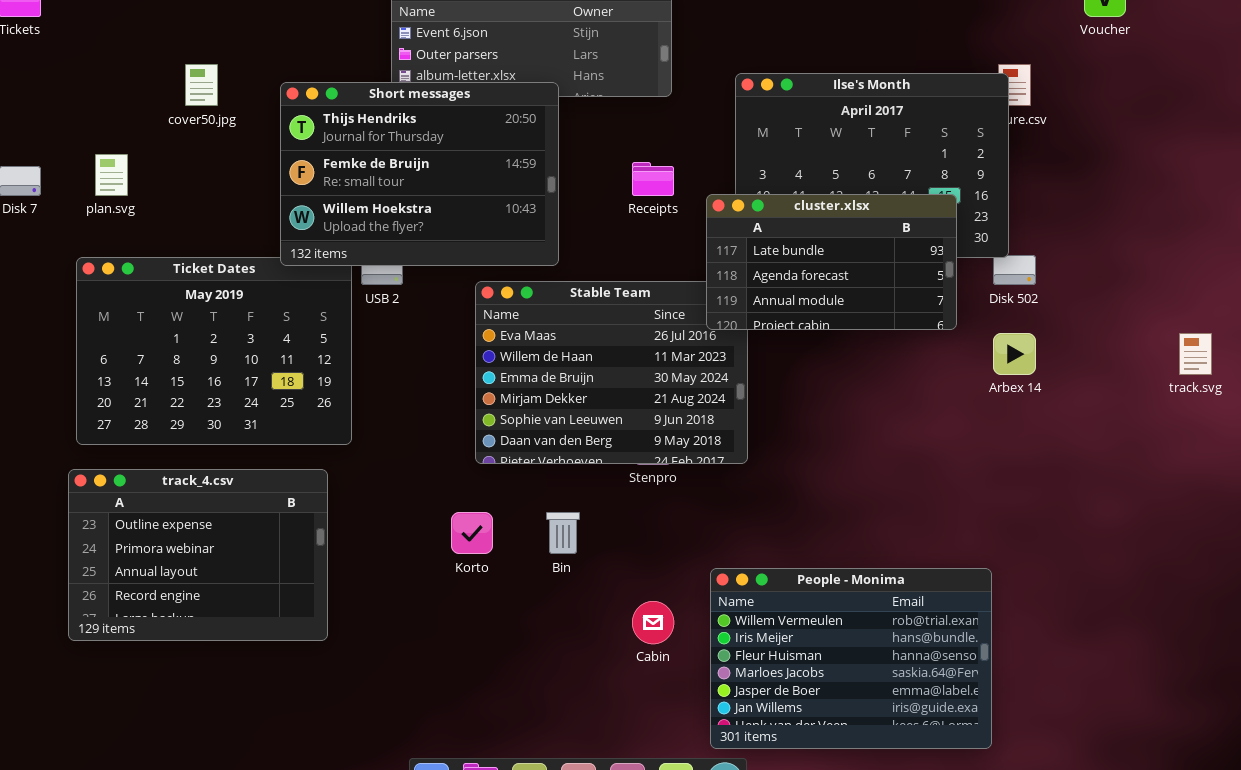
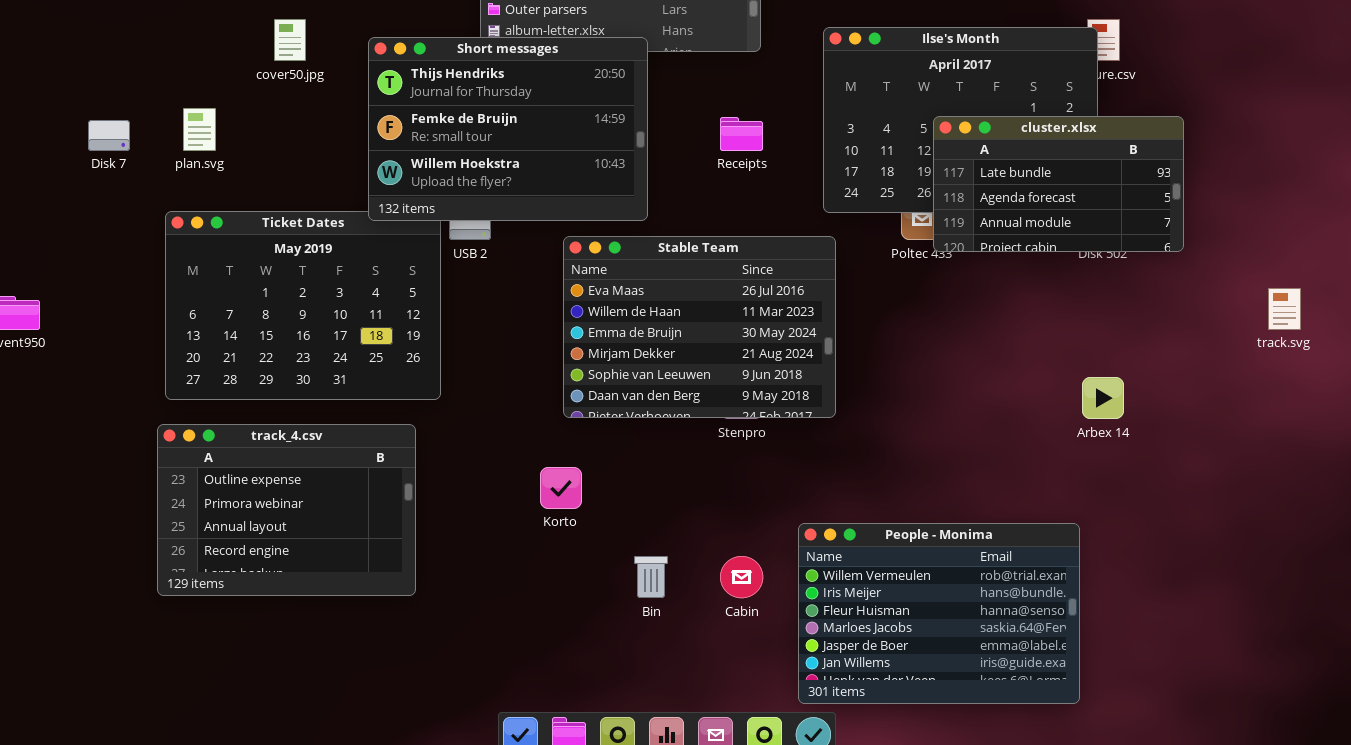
cluster.xlsx: [706,194,957,330] -> [933,116,1184,252], moved
Arbex 14: [993,333,1036,375] -> [1082,377,1124,419], moved
Bin: [546,512,580,554] -> [634,556,668,598], moved

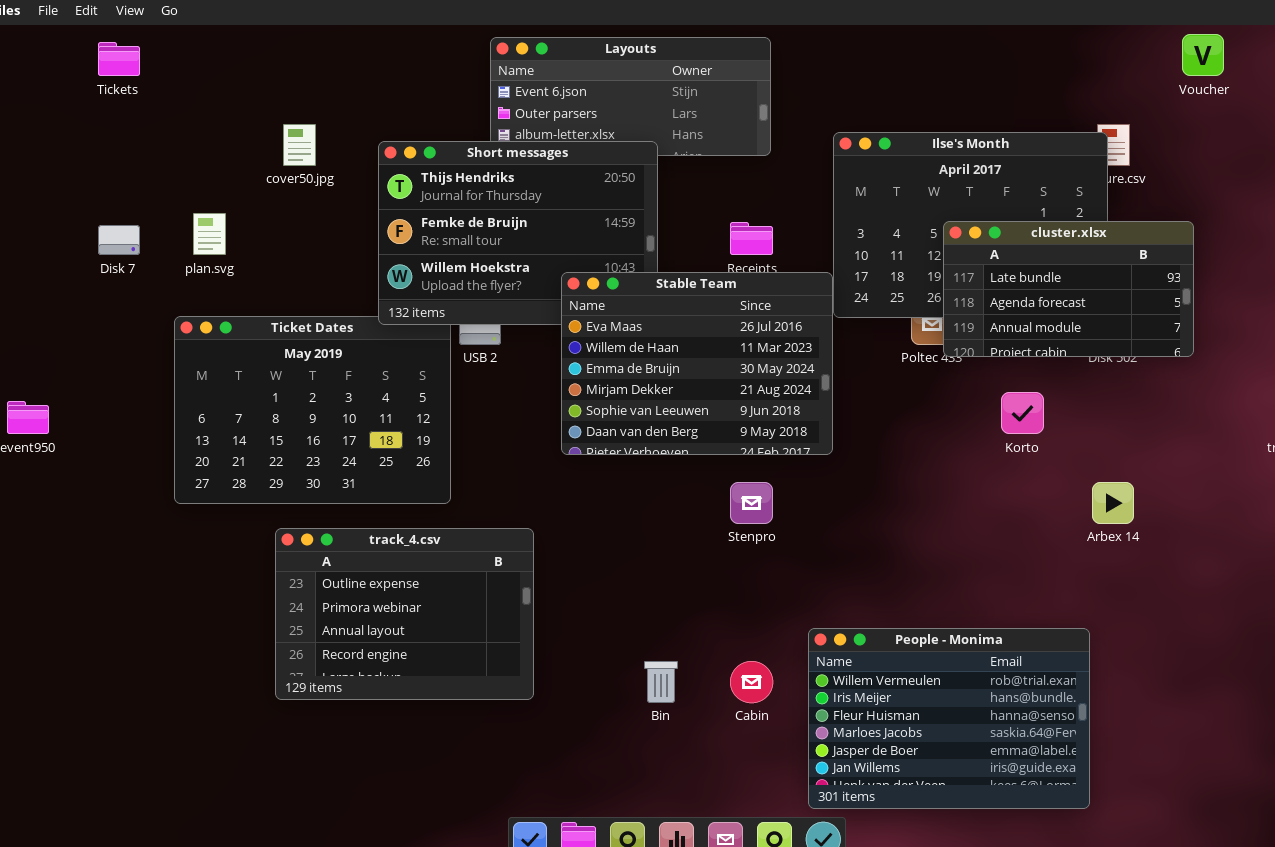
Stable Team: [563,236,836,418] -> [561,272,833,455], moved
track_4.csv: [157,424,416,596] -> [275,528,534,700], moved
Korto: [540,467,582,509] -> [1001,392,1044,434], moved

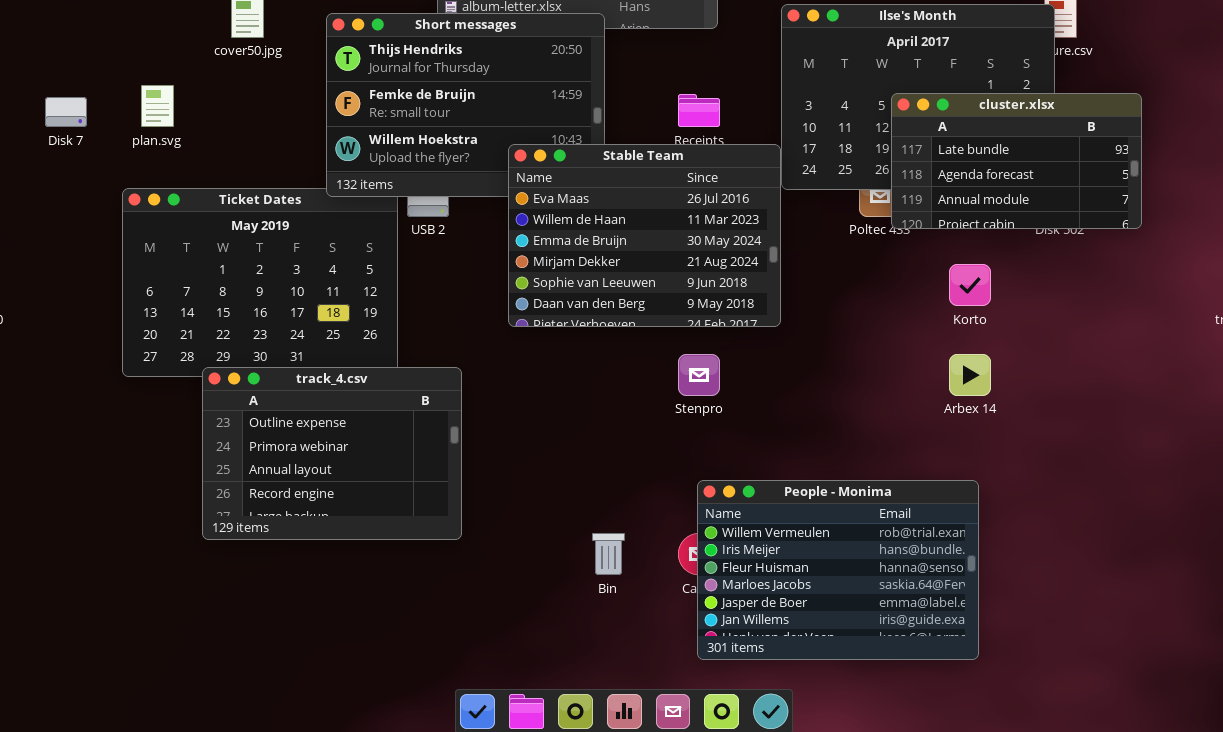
Arbex 14: [1092,482,1134,524] -> [949,354,991,396], moved
track_4.csv: [275,528,534,700] -> [202,367,462,540], moved
People - Monima: [808,628,1090,809] -> [697,480,979,660], moved

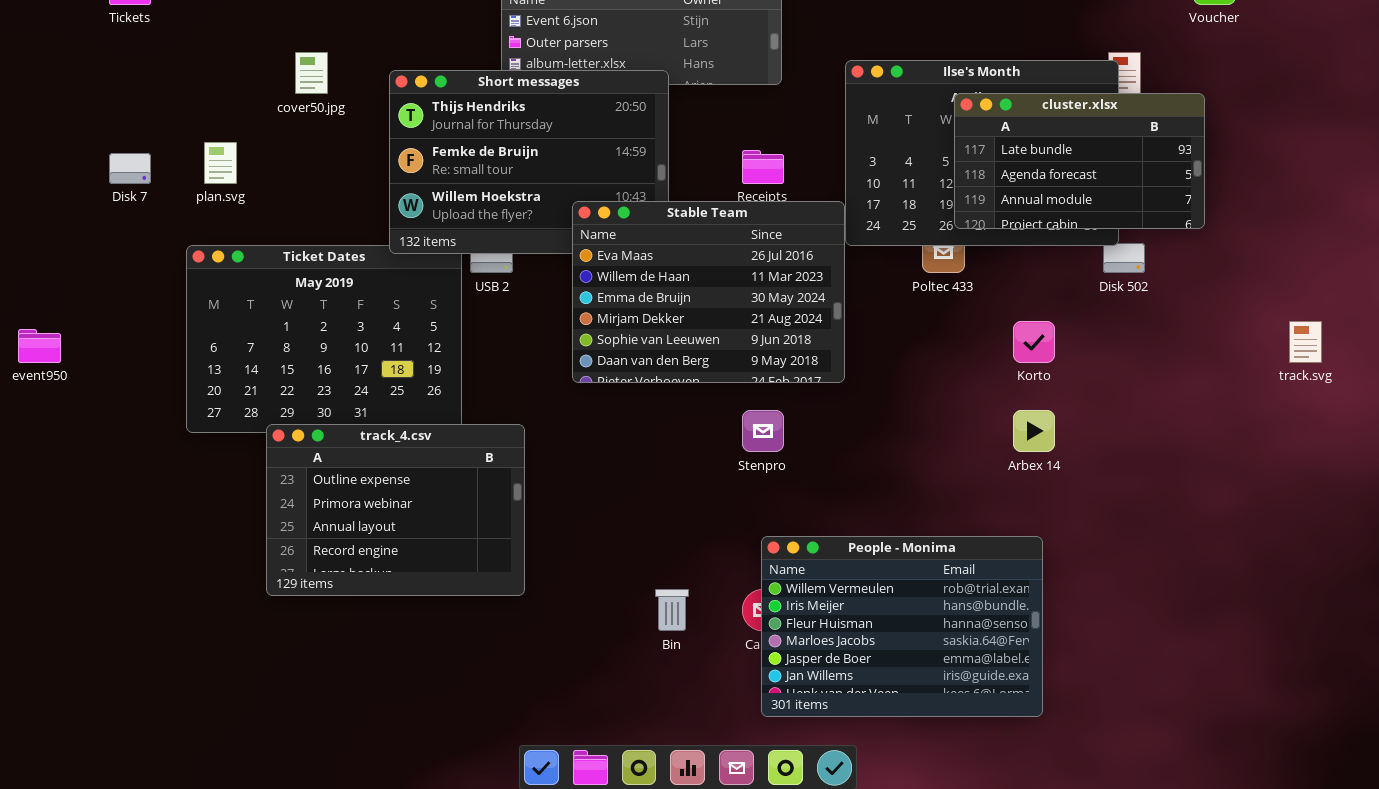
cluster.xlsx: [891,93,1142,229] -> [954,93,1205,229], moved

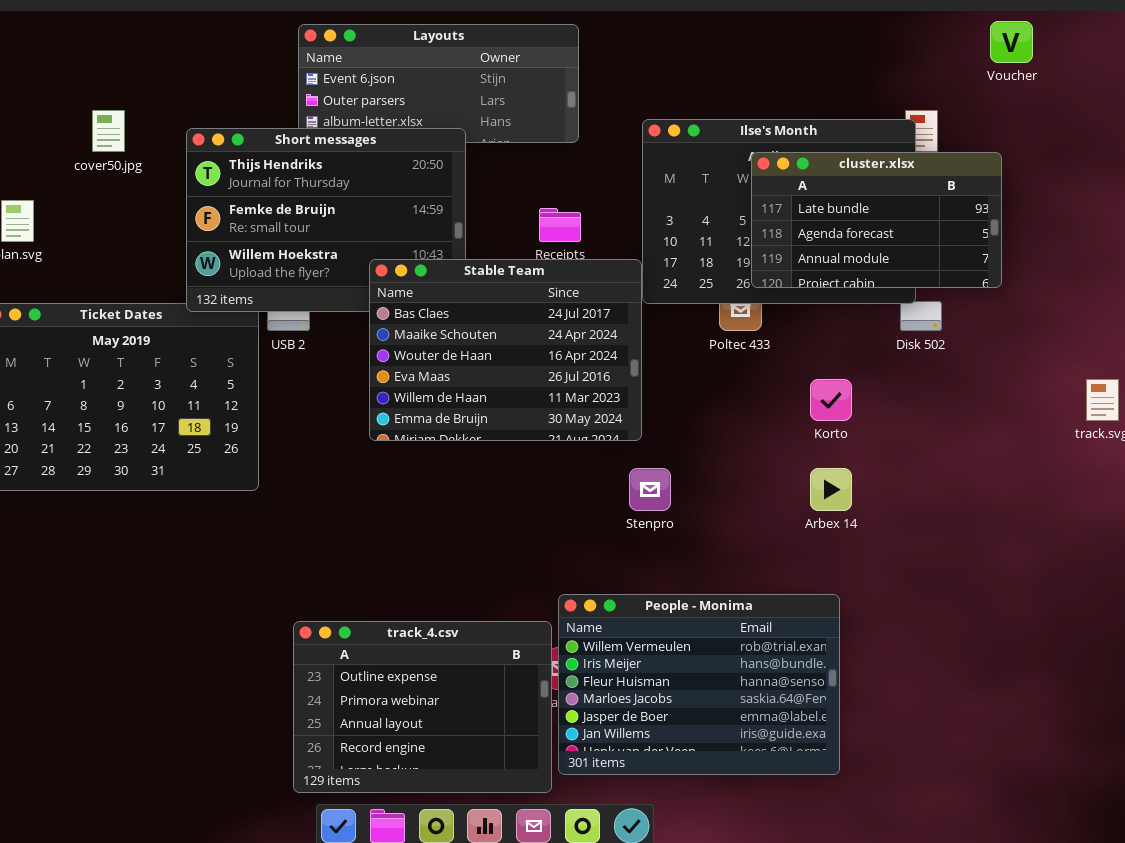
Stable Team: [572,201,845,383] -> [369,259,642,441], scrolled up 3 rows
Stenpro: [742,410,784,452] -> [629,468,671,511], moved
track_4.csv: [266,424,525,596] -> [293,621,552,793], moved

